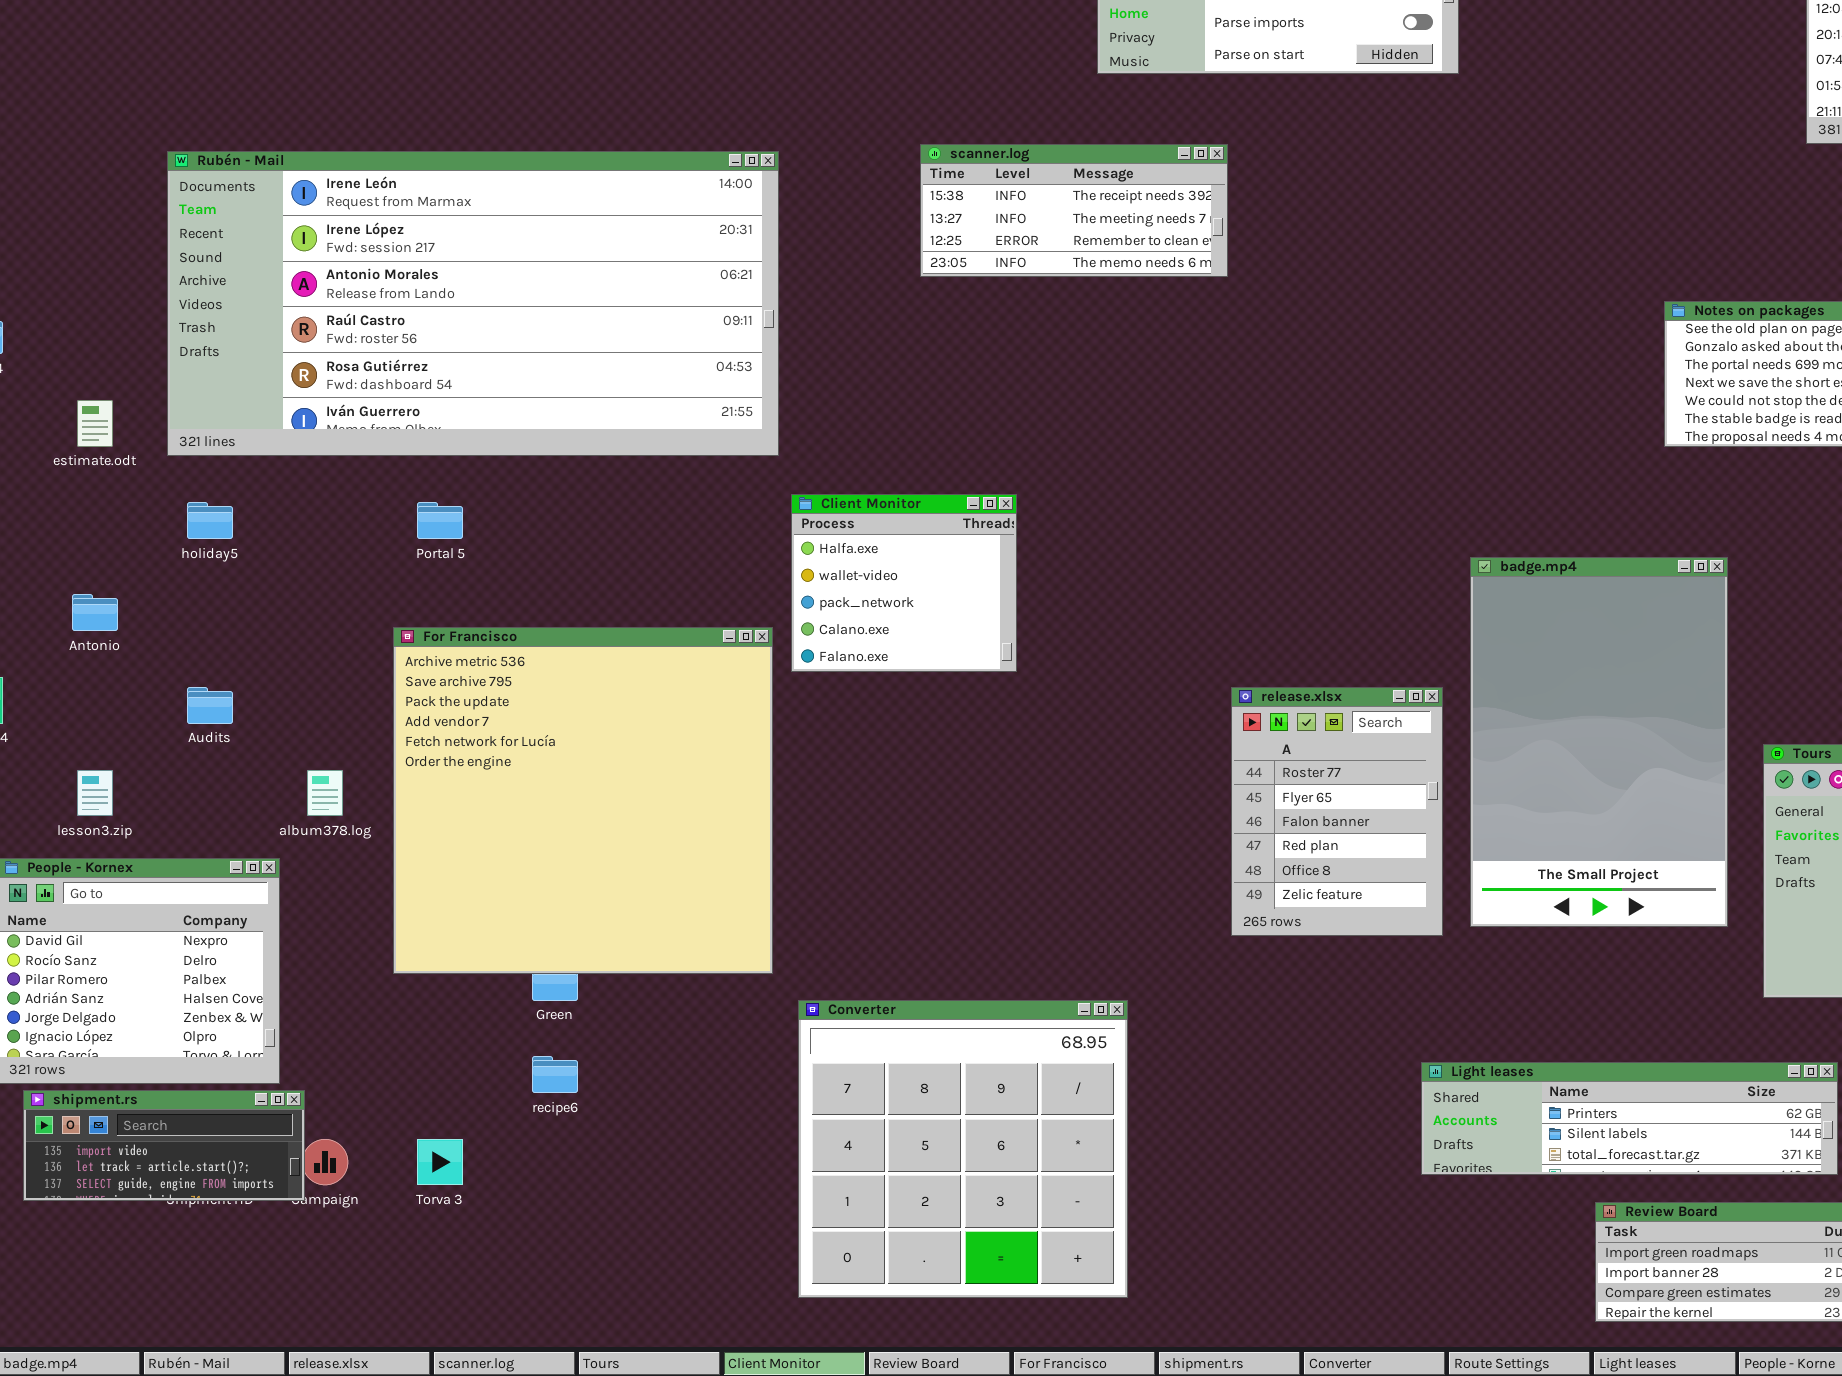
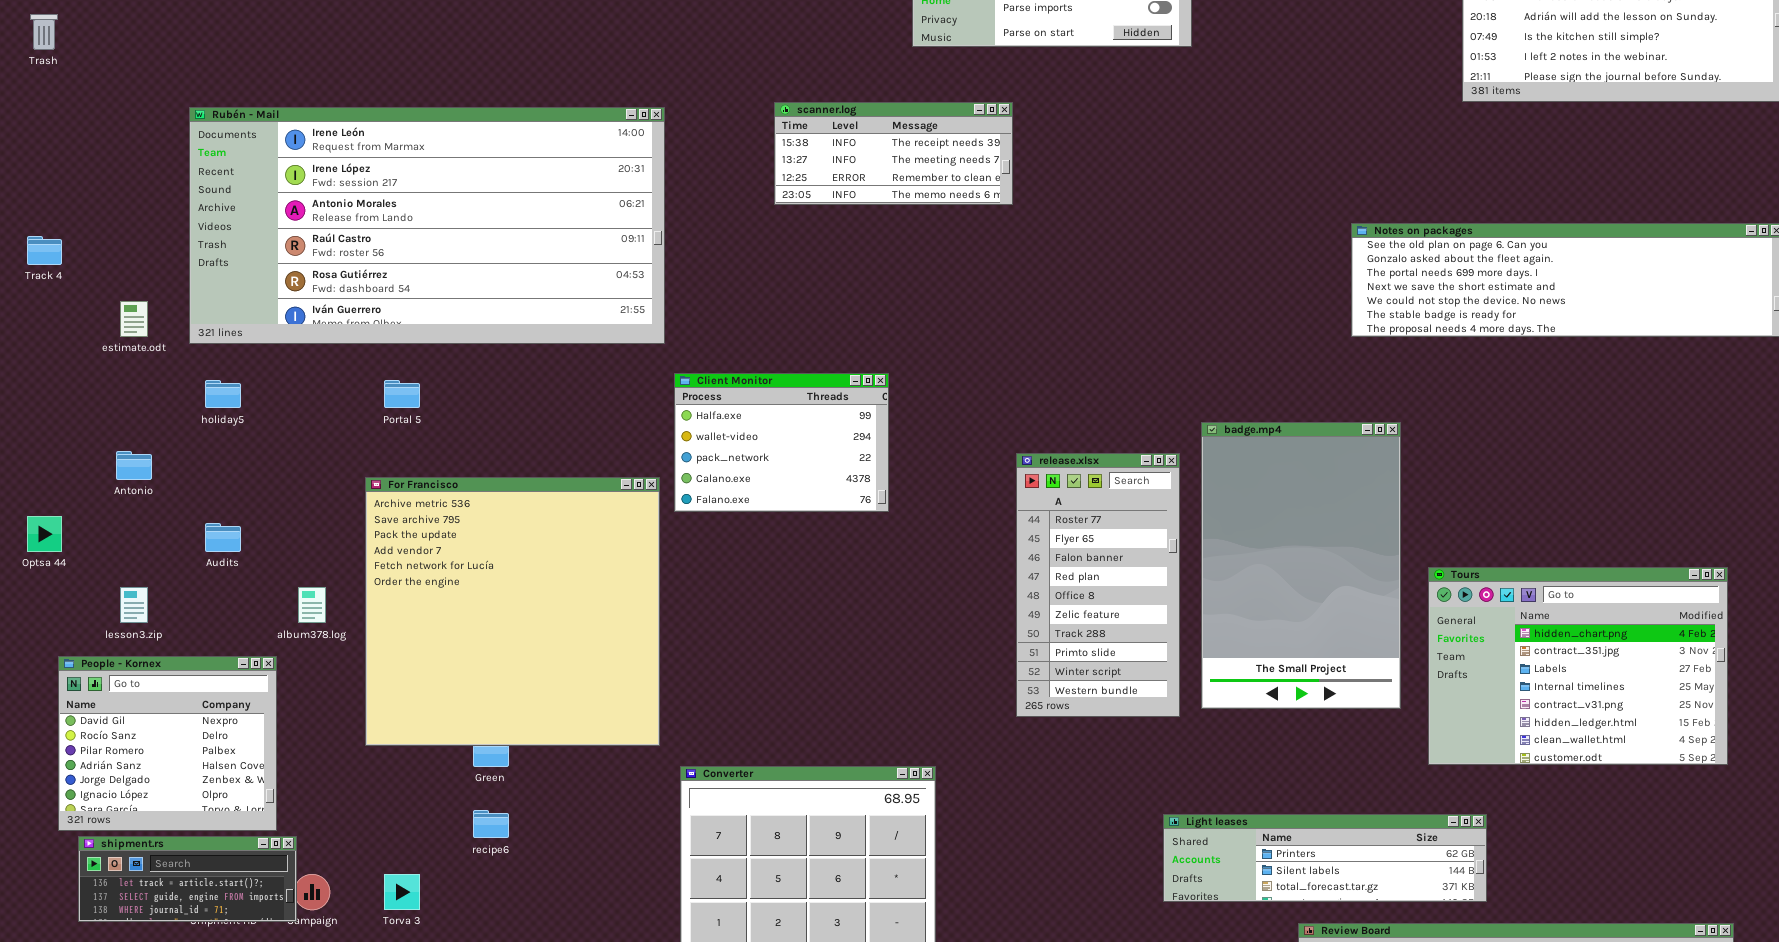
Client Monitor: [791,494,1017,672] -> [674,373,889,512], resized
release.xlsx: [1231,687,1443,936] -> [1016,453,1180,717], resized
shipment.rs: [23,1090,305,1201] -> [78,836,297,922], scrolled down 1 row

